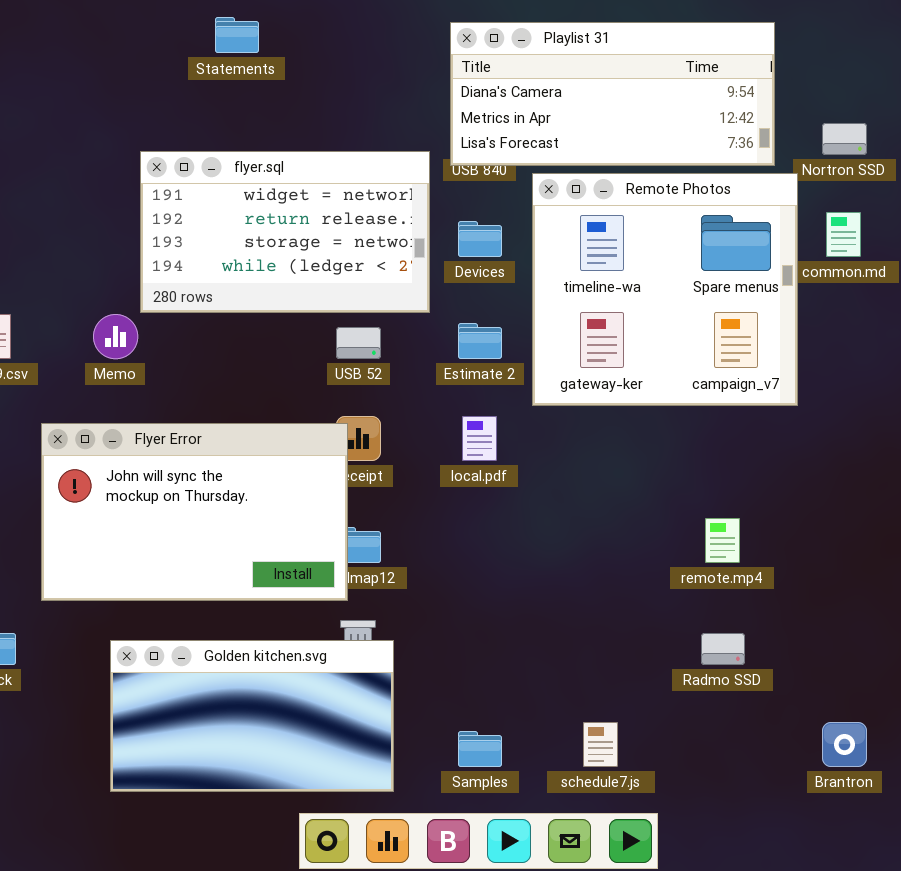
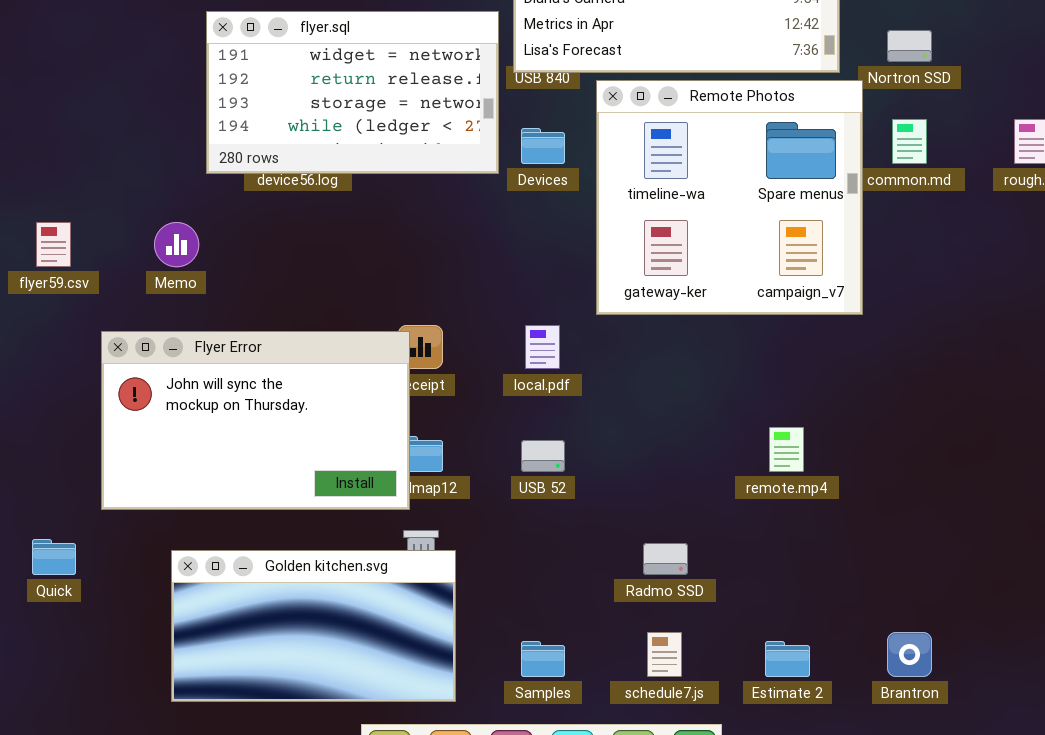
flyer.sql: [140,151,430,313] -> [206,11,499,174], moved
Estimate 2: [458,323,502,359] -> [765,641,810,677], moved
USB 52: [336,327,381,359] -> [521,440,565,472], moved
Radmo SSD: [701,633,745,665] -> [643,543,688,575], moved

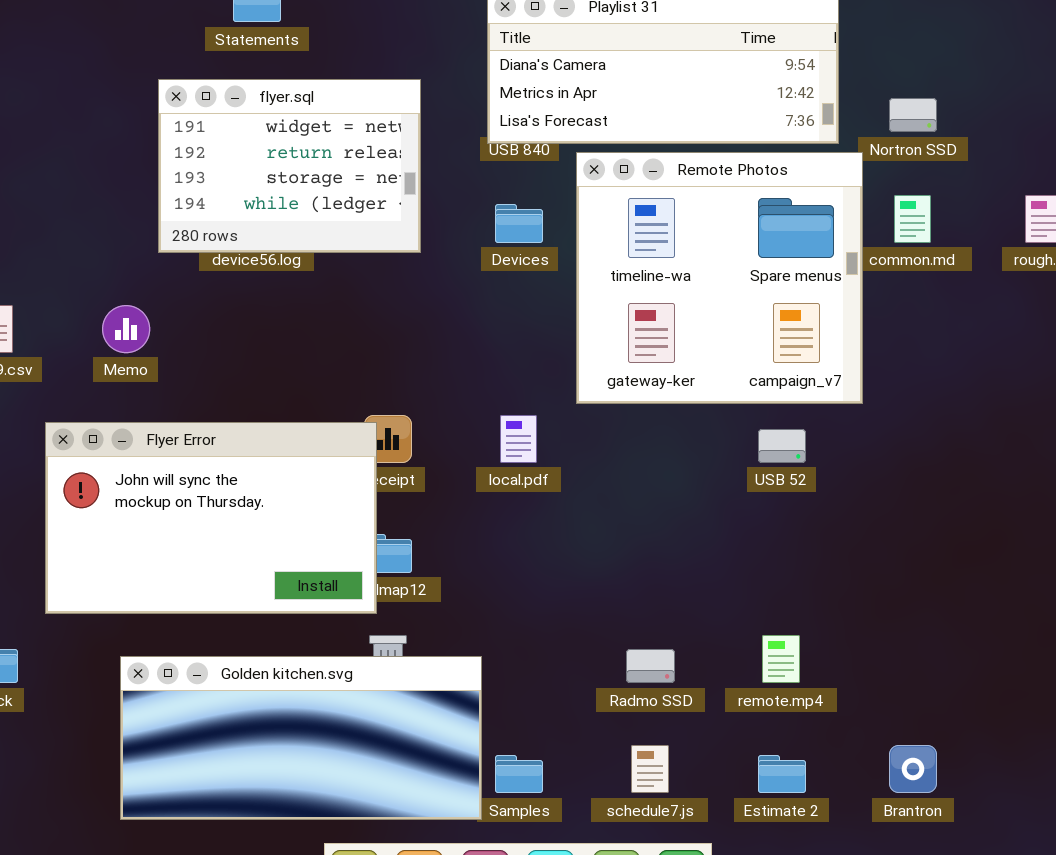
flyer.sql: [206,11,499,174] -> [158,79,421,253], resized
remote.mp4: [769,427,804,472] -> [762,635,800,683], moved
USB 52: [521,440,565,472] -> [758,429,806,463], moved
Golden kitchen.svg: [171,550,456,702] -> [120,656,482,820], resized

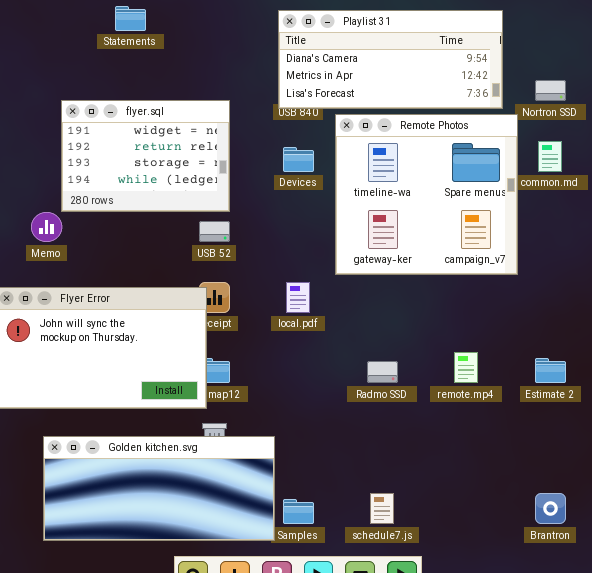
flyer.sql: [158,79,421,253] -> [61,100,230,212], moved
USB 52: [758,429,806,463] -> [199,221,230,242], moved
remote.mp4: [762,635,800,683] -> [454,352,478,383], moved
Radmo SSD: [626,649,675,683] -> [367,361,398,383], moved
Estimate 2: [758,755,806,793] -> [535,358,566,383], moved

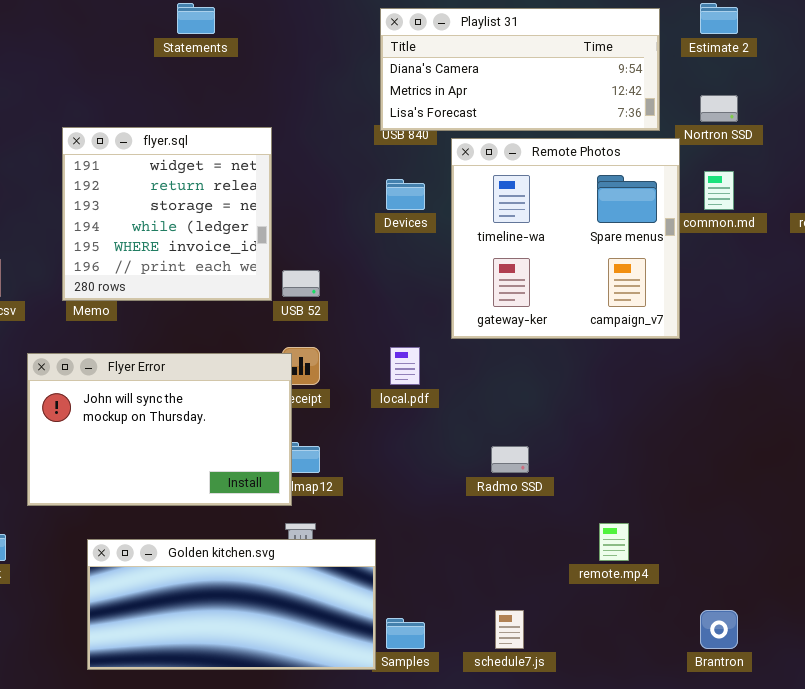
flyer.sql: [61,100,230,212] -> [62,127,272,301], moved, resized
remote.mp4: [454,352,478,383] -> [599,523,629,561], moved
Estimate 2: [535,358,566,383] -> [700,3,738,34], moved

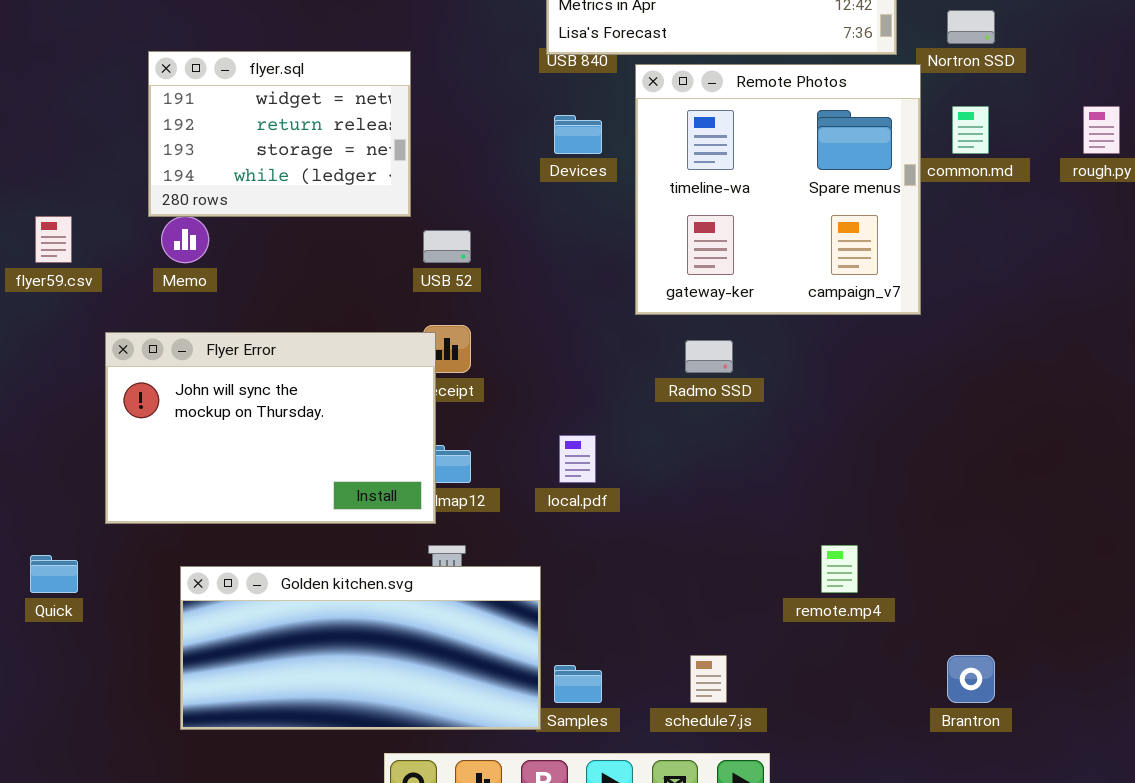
flyer.sql: [62,127,272,301] -> [148,51,411,217], resized
local.pdf: [390,347,420,385] -> [559,435,596,483], moved
Radmo SSD: [491,446,529,473] -> [685,340,733,373], moved

